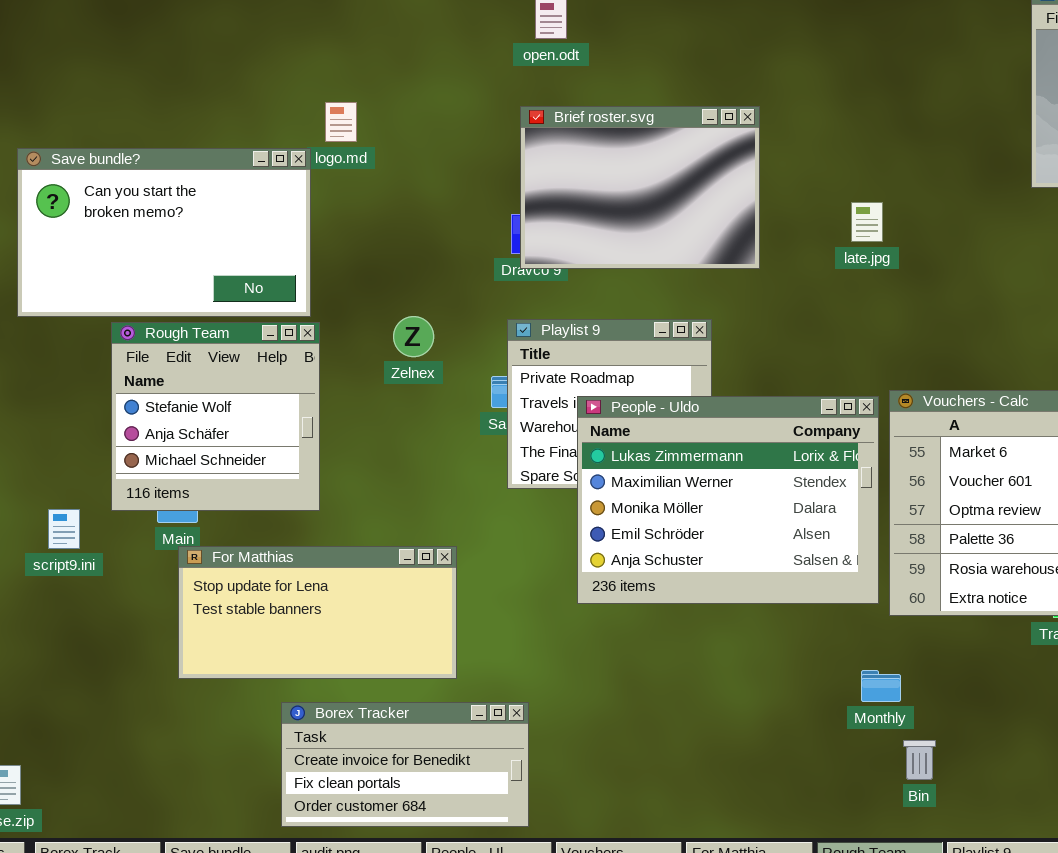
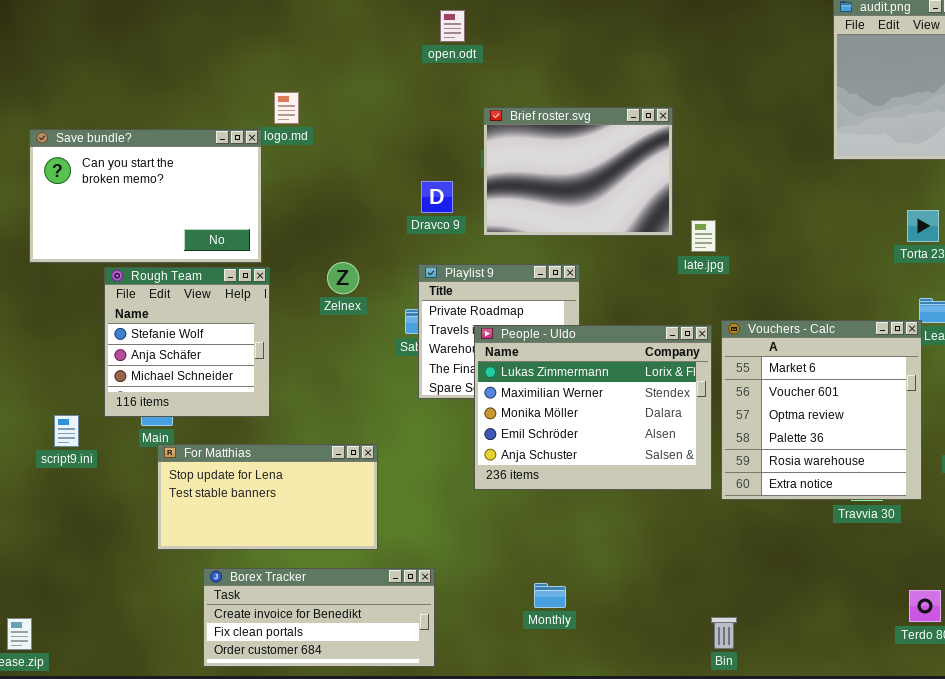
Brief roster.svg: [520,106,760,269] -> [483,107,673,236], moved
late.jpg: [851,202,883,242] -> [691,220,716,252], moved
Monthly: [861,670,901,702] -> [534,583,566,608], moved
Borex Tracker: [281,702,529,827] -> [203,568,435,667], resized
Bin: [903,740,936,780] -> [711,617,737,649], moved

